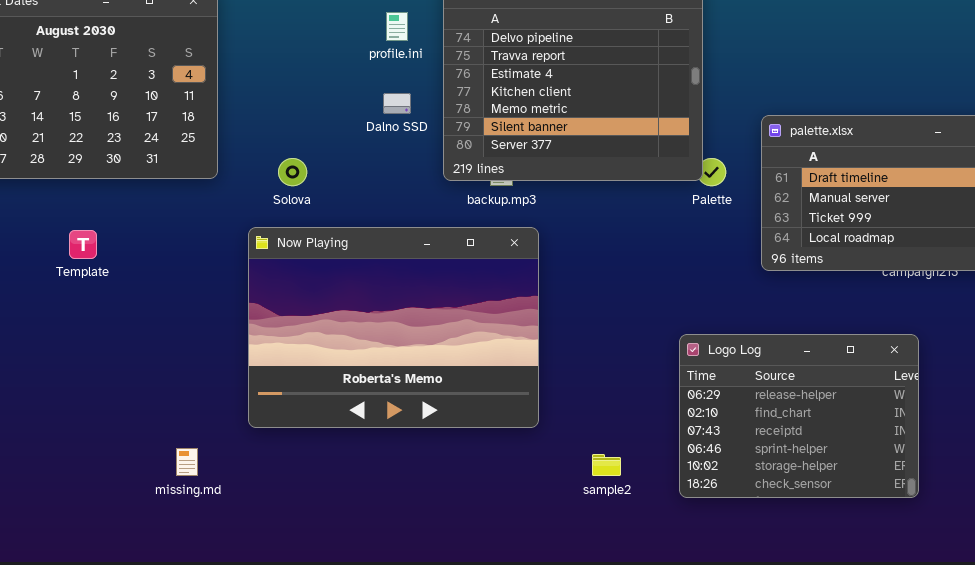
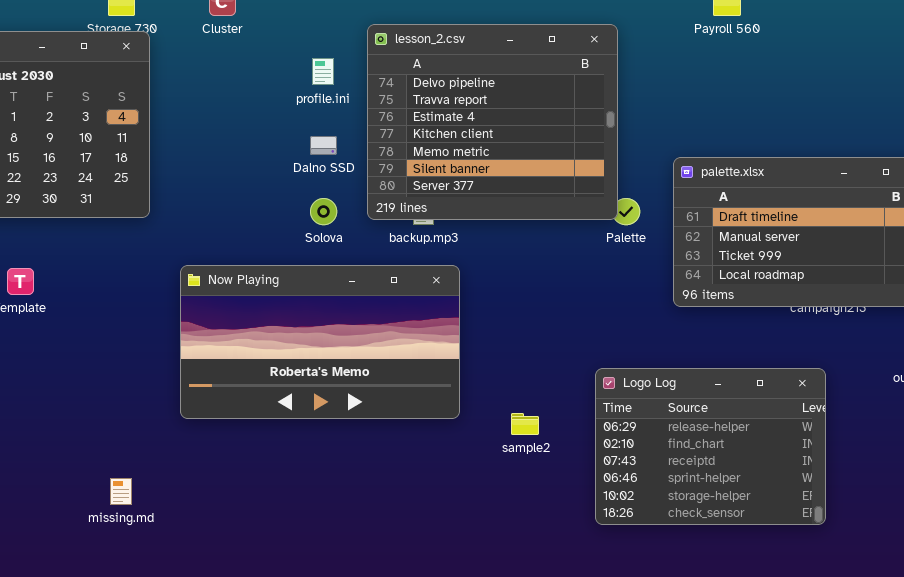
Solova: [278,158,307,186] -> [310,198,337,225], moved
Now Playing: [248,227,539,428] -> [180,265,460,419], resized
sample2: [592,454,621,476] -> [511,413,539,435], moved

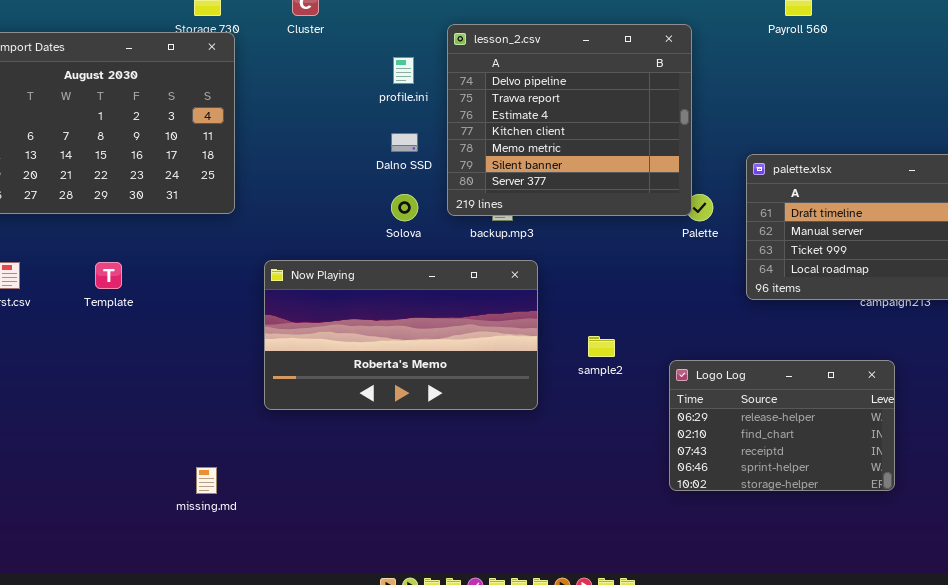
Logo Log: [595,368,826,525] -> [669,360,895,491], resized
sample2: [511,413,539,435] -> [588,336,615,357], moved

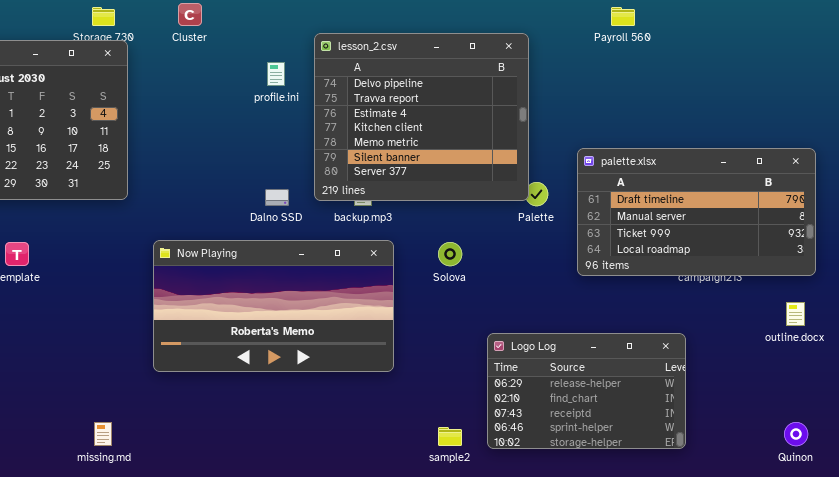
Dalno SSD: [391,133,418,152] -> [265,189,289,206], moved
Solova: [391,194,418,221] -> [438,242,462,266], moved
sample2: [588,336,615,357] -> [438,427,462,446], moved
Logo Log: [669,360,895,491] -> [487,333,686,449], moved

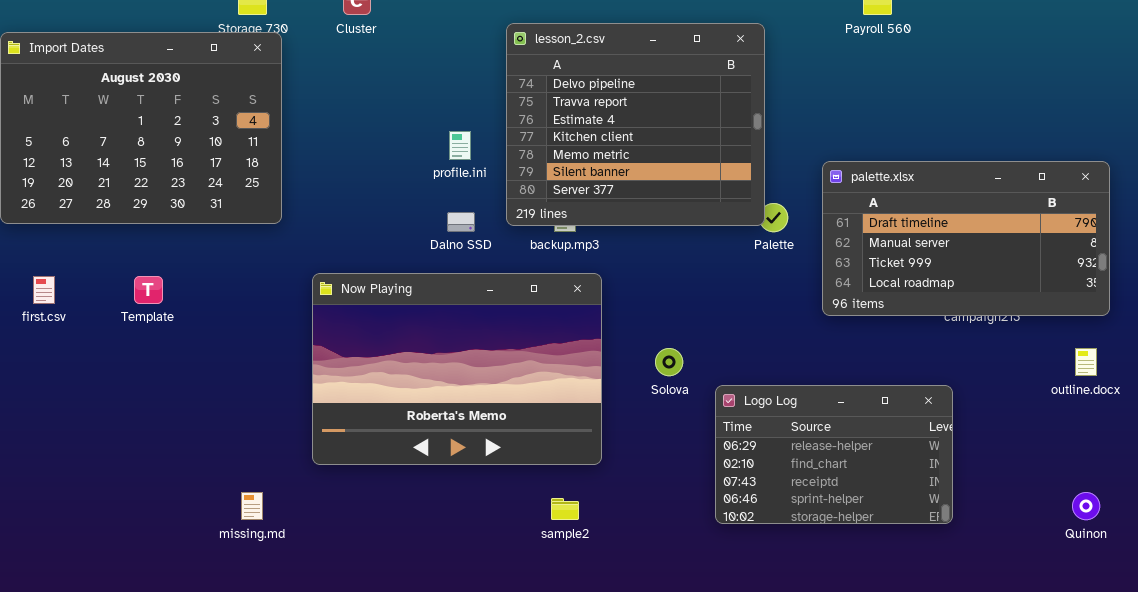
profile.ini: [267,62,285,86] -> [449,131,471,160], moved
Now Playing: [153,240,394,372] -> [312,273,602,465], resized
Solova: [438,242,462,266] -> [655,348,683,376], moved
sample2: [438,427,462,446] -> [551,498,579,520], moved

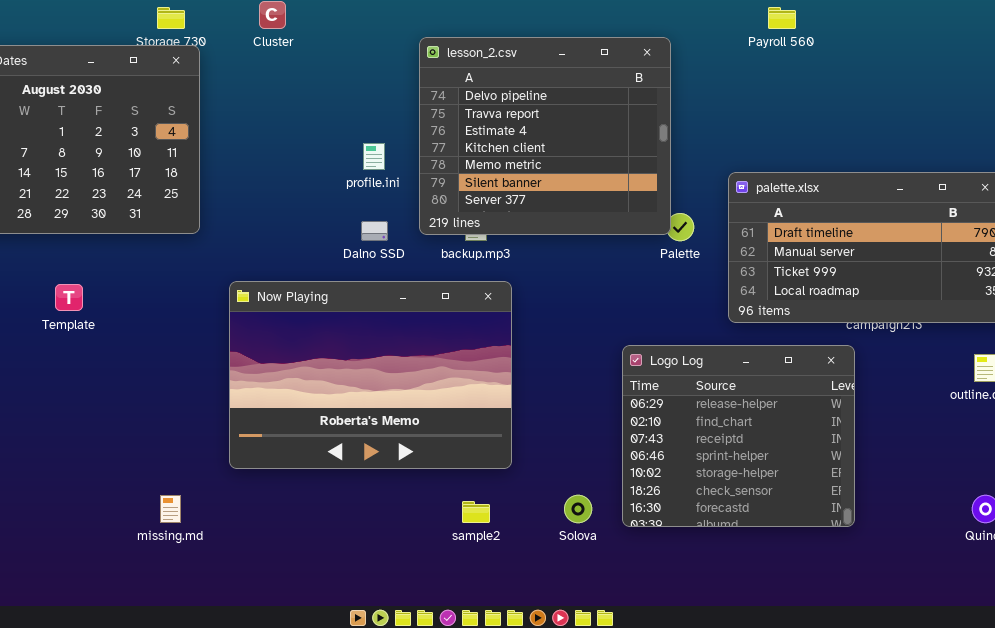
Solova: [655,348,683,376] -> [564,495,592,523], moved
Logo Log: [715,385,953,524] -> [622,345,855,527], resized

